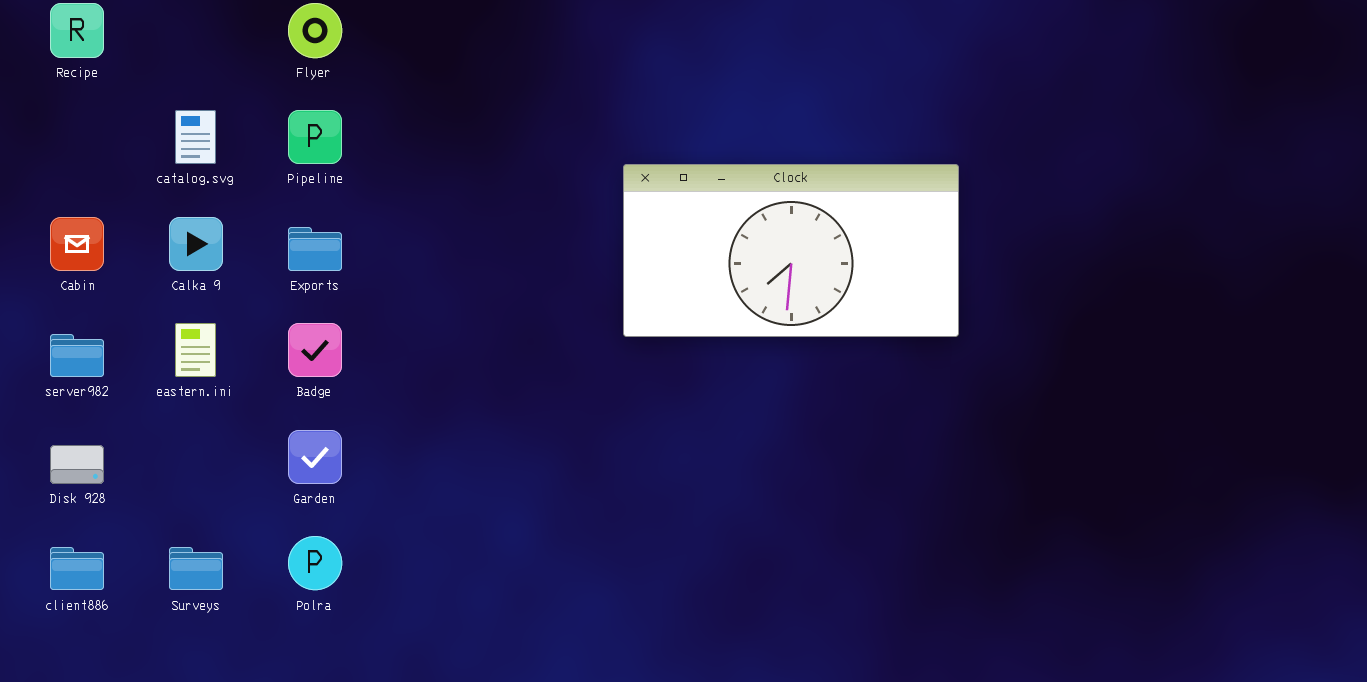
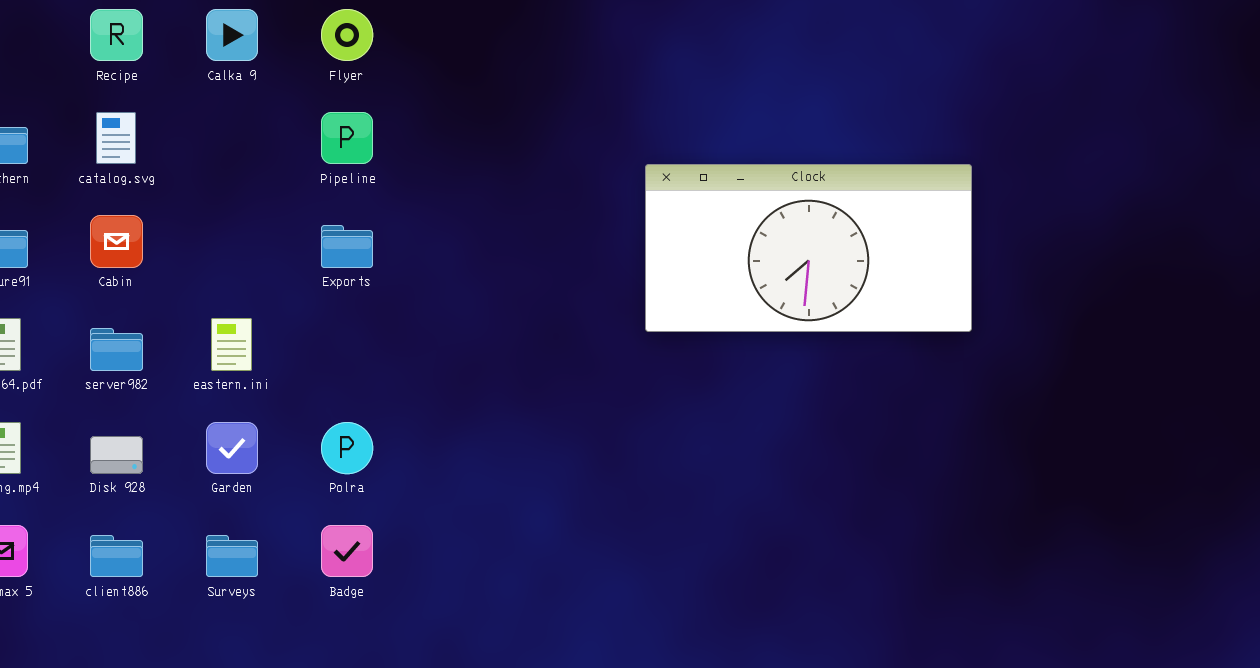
catalog.svg: [175,110,216,164] -> [96,112,136,164], moved
Calka 9: [169,217,223,271] -> [206,9,258,61], moved
Badge: [288,323,342,377] -> [321,525,373,577], moved
Garden: [288,430,342,484] -> [206,422,258,474], moved
Polra: [288,536,342,590] -> [321,422,373,474], moved

